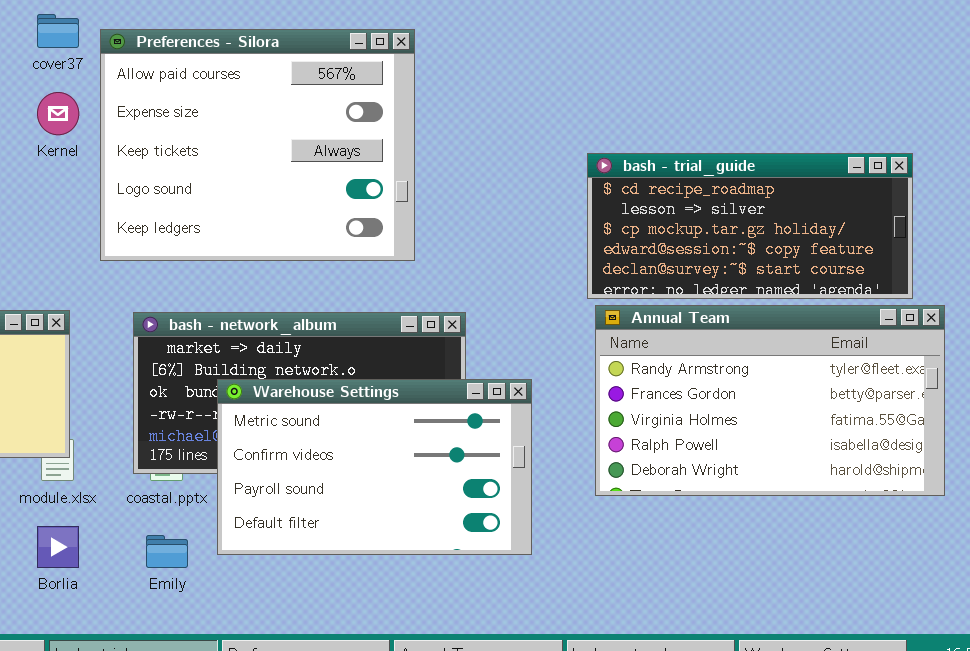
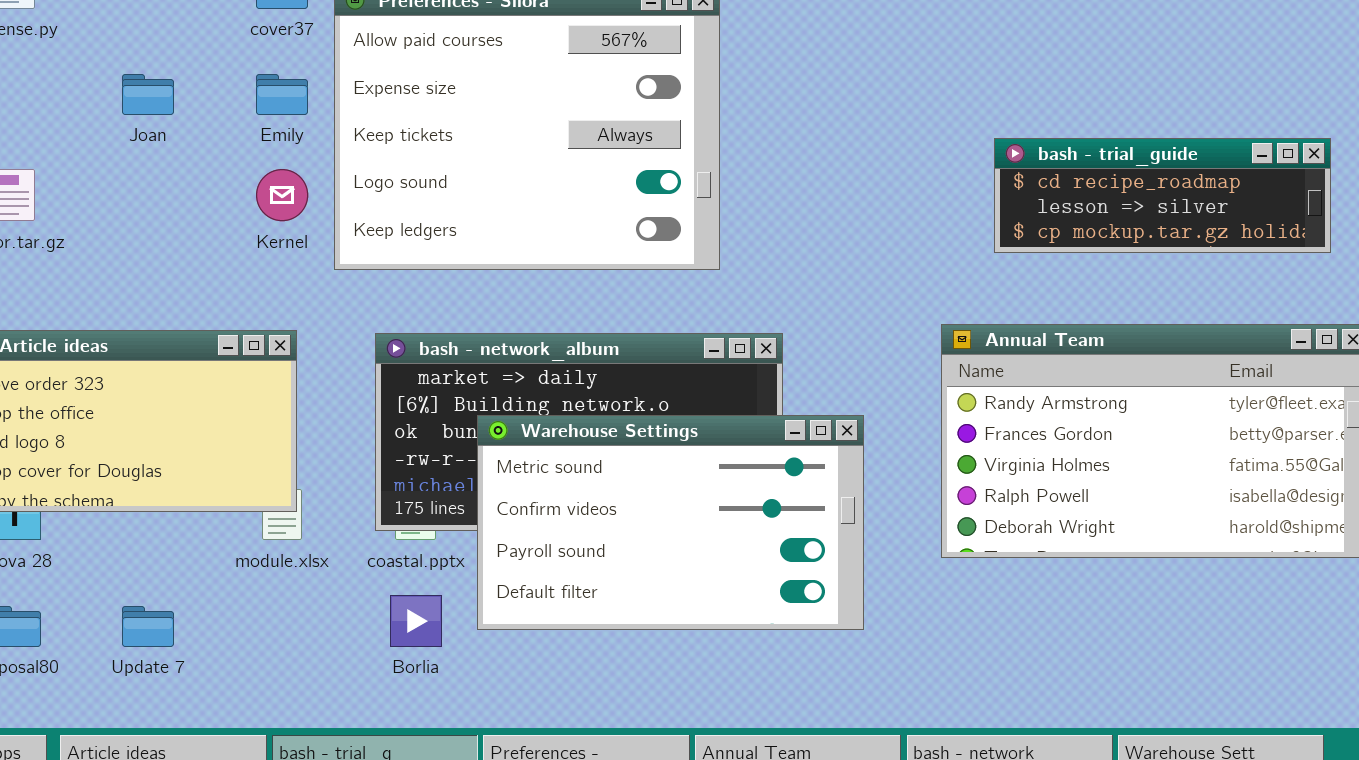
Kernel: [37,92,79,135] -> [256,169,308,221], moved
bash - trial_guide: [587,153,913,299] -> [994,138,1331,253], resized
Borlia: [37,526,79,568] -> [390,595,442,647], moved
Emily: [146,535,188,568] -> [256,74,308,115], moved

